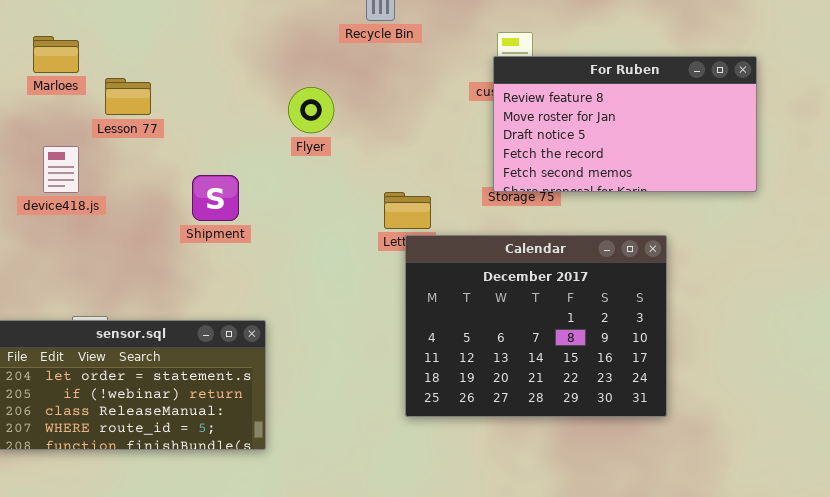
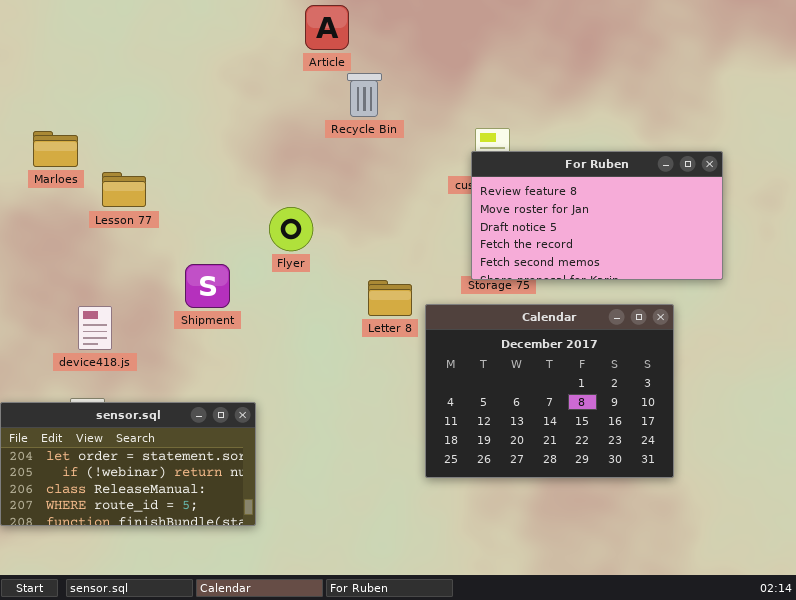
Flyer: [288,87,334,133] -> [269,207,313,251], moved
device418.js: [43,146,79,193] -> [78,306,112,350], moved
Calendar: [405,235,667,417] -> [425,304,674,478], moved

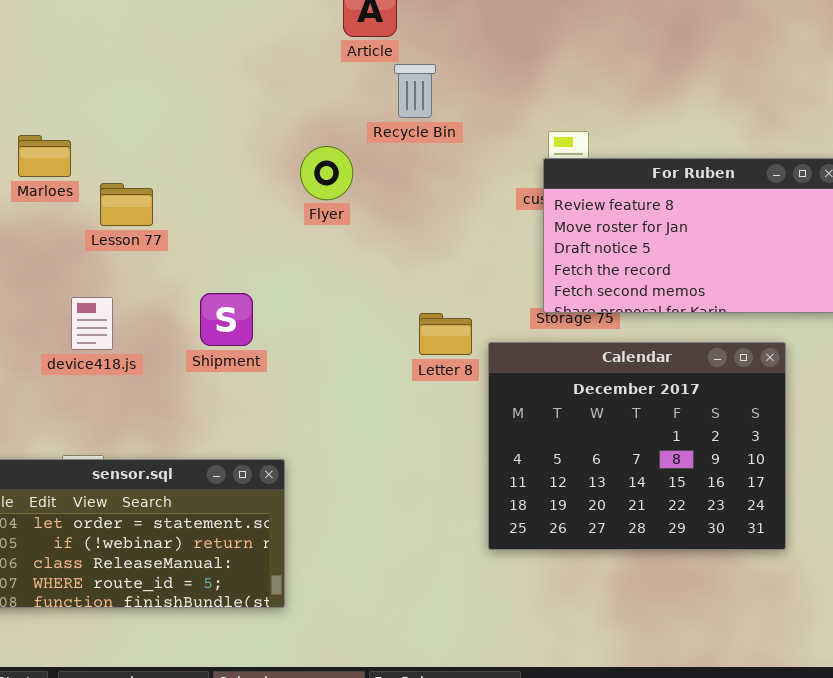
Flyer: [269,207,313,251] -> [300,146,353,200], moved
device418.js: [78,306,112,350] -> [71,297,113,350], moved

